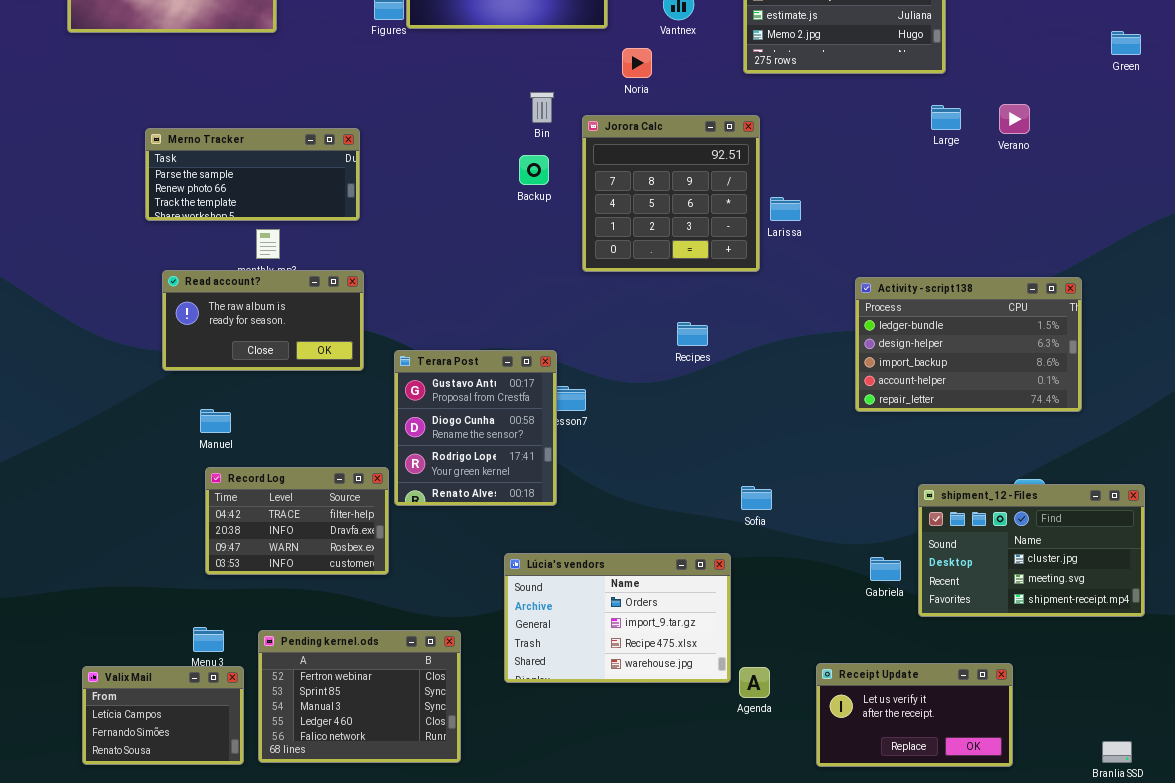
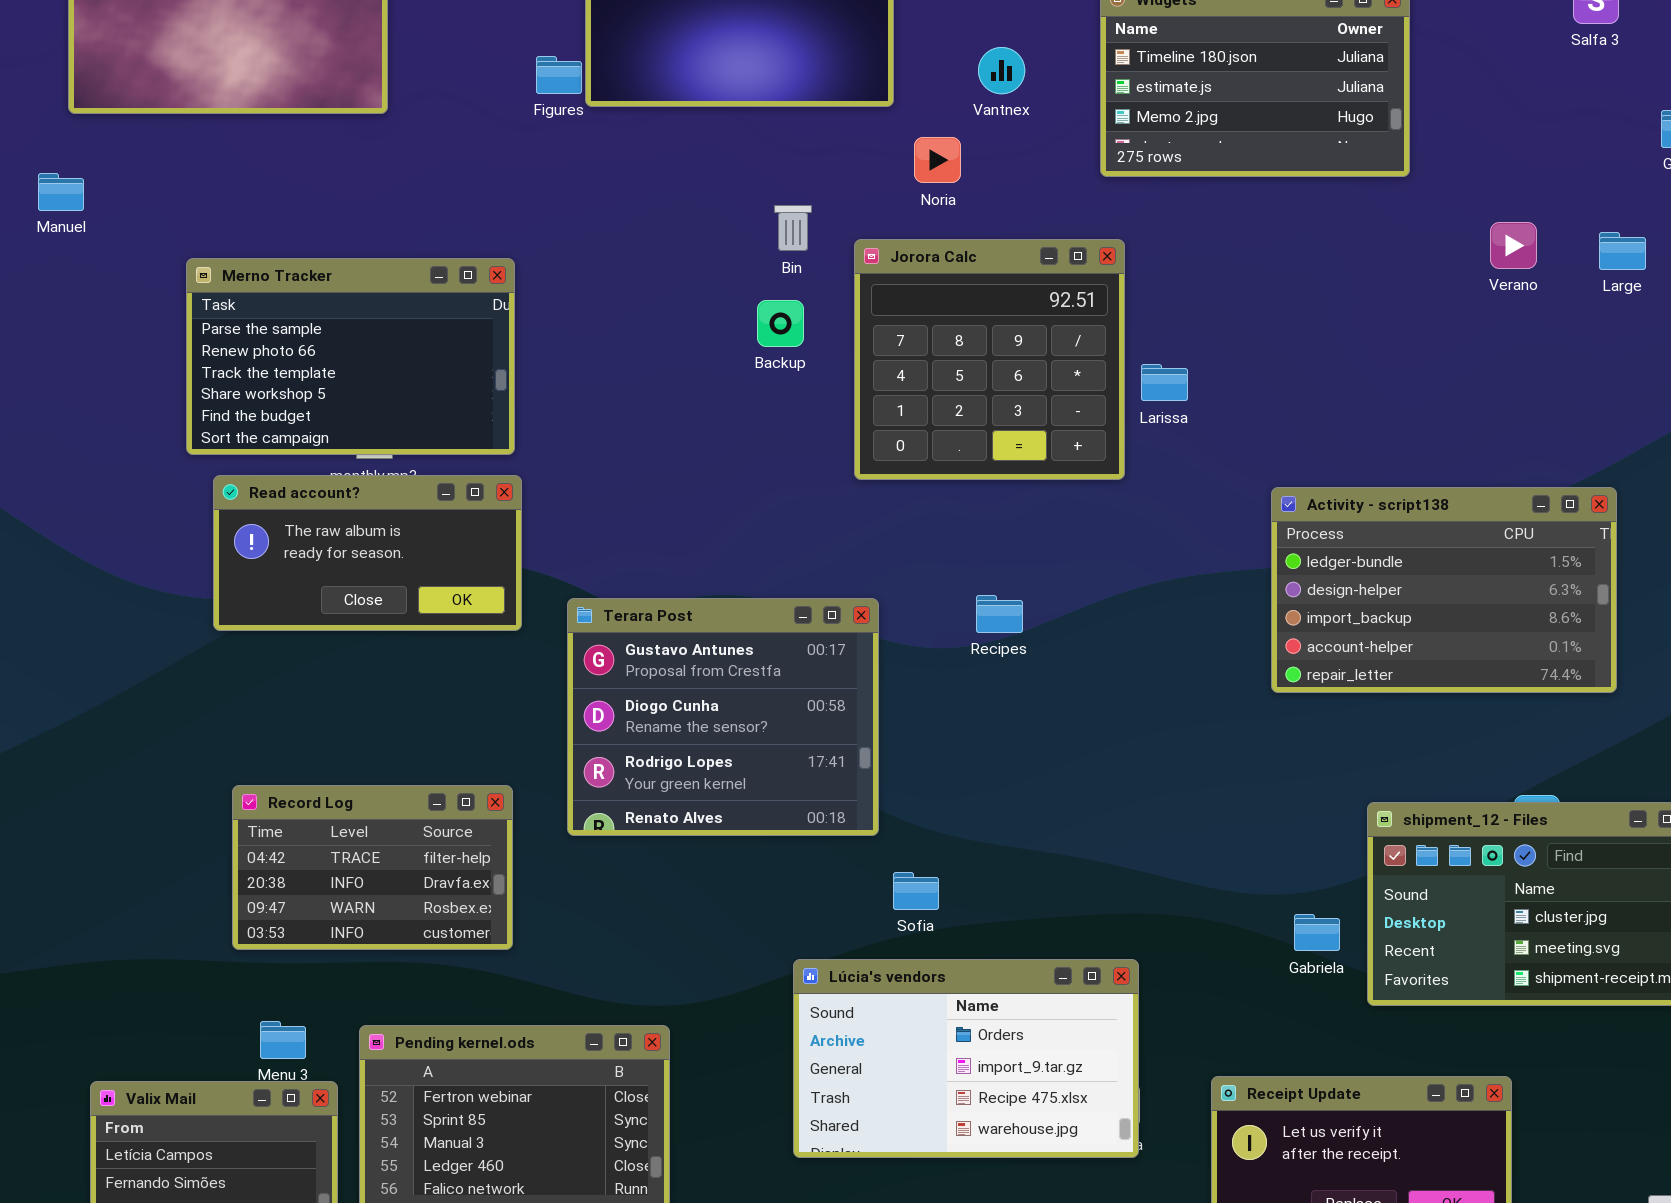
Large: [931,105,961,130] -> [1599,232,1646,270], moved
Merno Tracker: [145,128,360,221] -> [186,258,515,455], resized
Recipes: [677,322,708,346] -> [976,595,1023,633], moved
Terara Post: [394,350,557,506] -> [567,598,879,836], resized
Manuel: [200,409,231,433] -> [38,173,84,211], moved
Record Log: [205,467,389,575] -> [232,785,513,950], moved
Sofia: [741,486,772,510] -> [893,872,939,910], moved
Lúcia's vendors: [504,553,731,683] -> [793,959,1139,1158], moved

